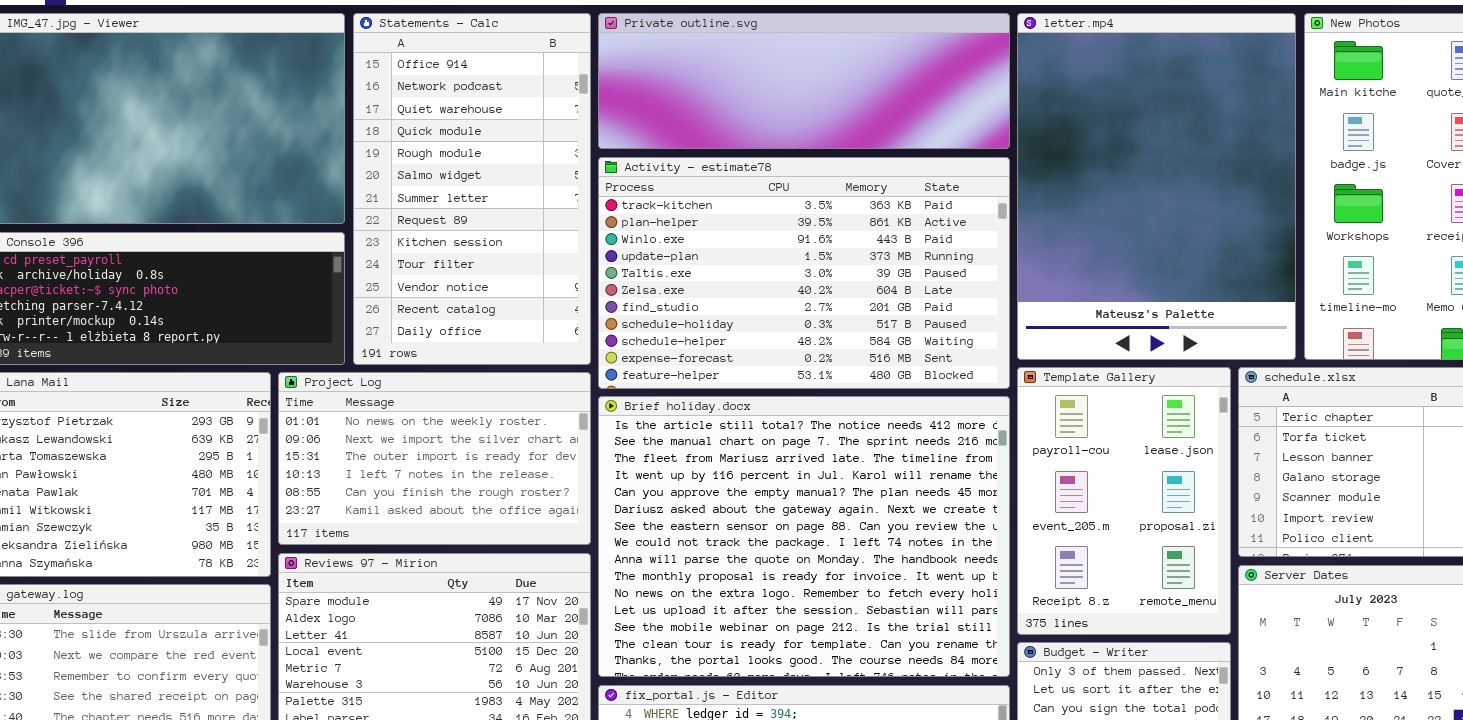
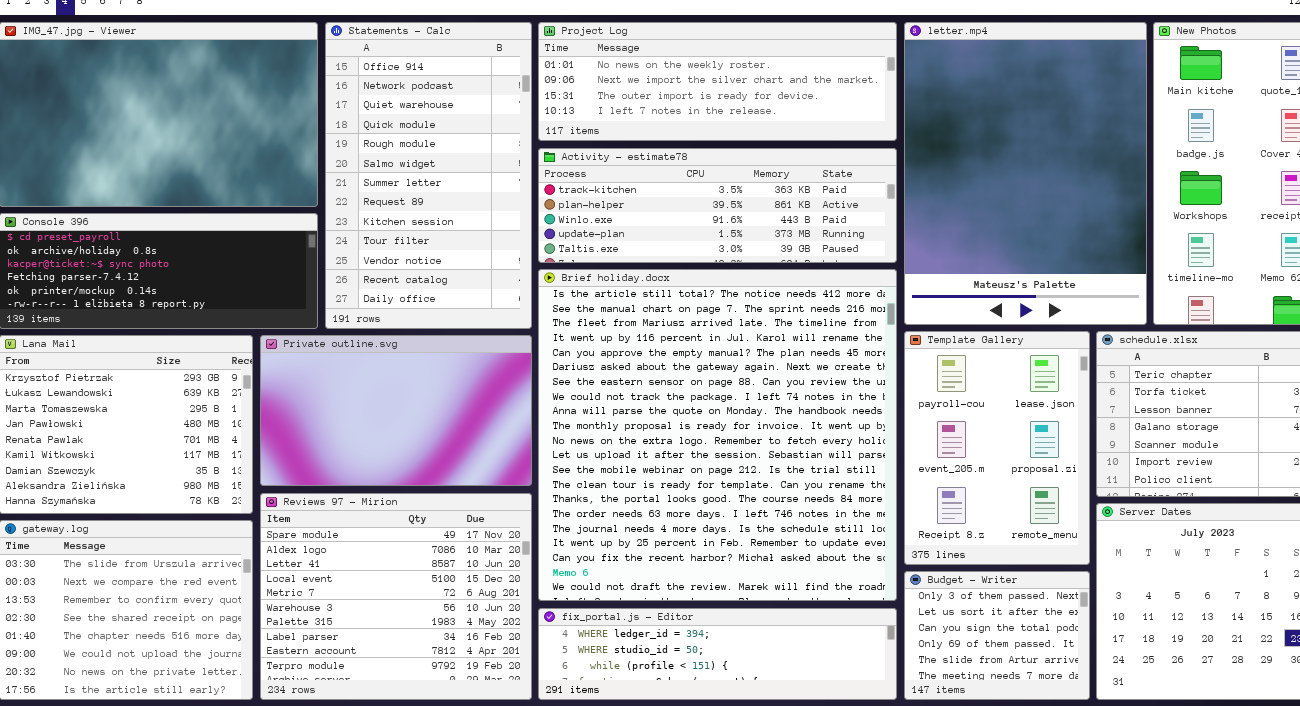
Private outline.svg: [598,13,1010,149] -> [260,335,532,486], moved, resized
Activity - estimate78: [598,157,1010,389] -> [538,148,897,263], resized
Project Log: [278,372,591,545] -> [538,22,897,141], moved, resized
Brief holiday.docx: [598,396,1010,677] -> [538,269,897,601], resized

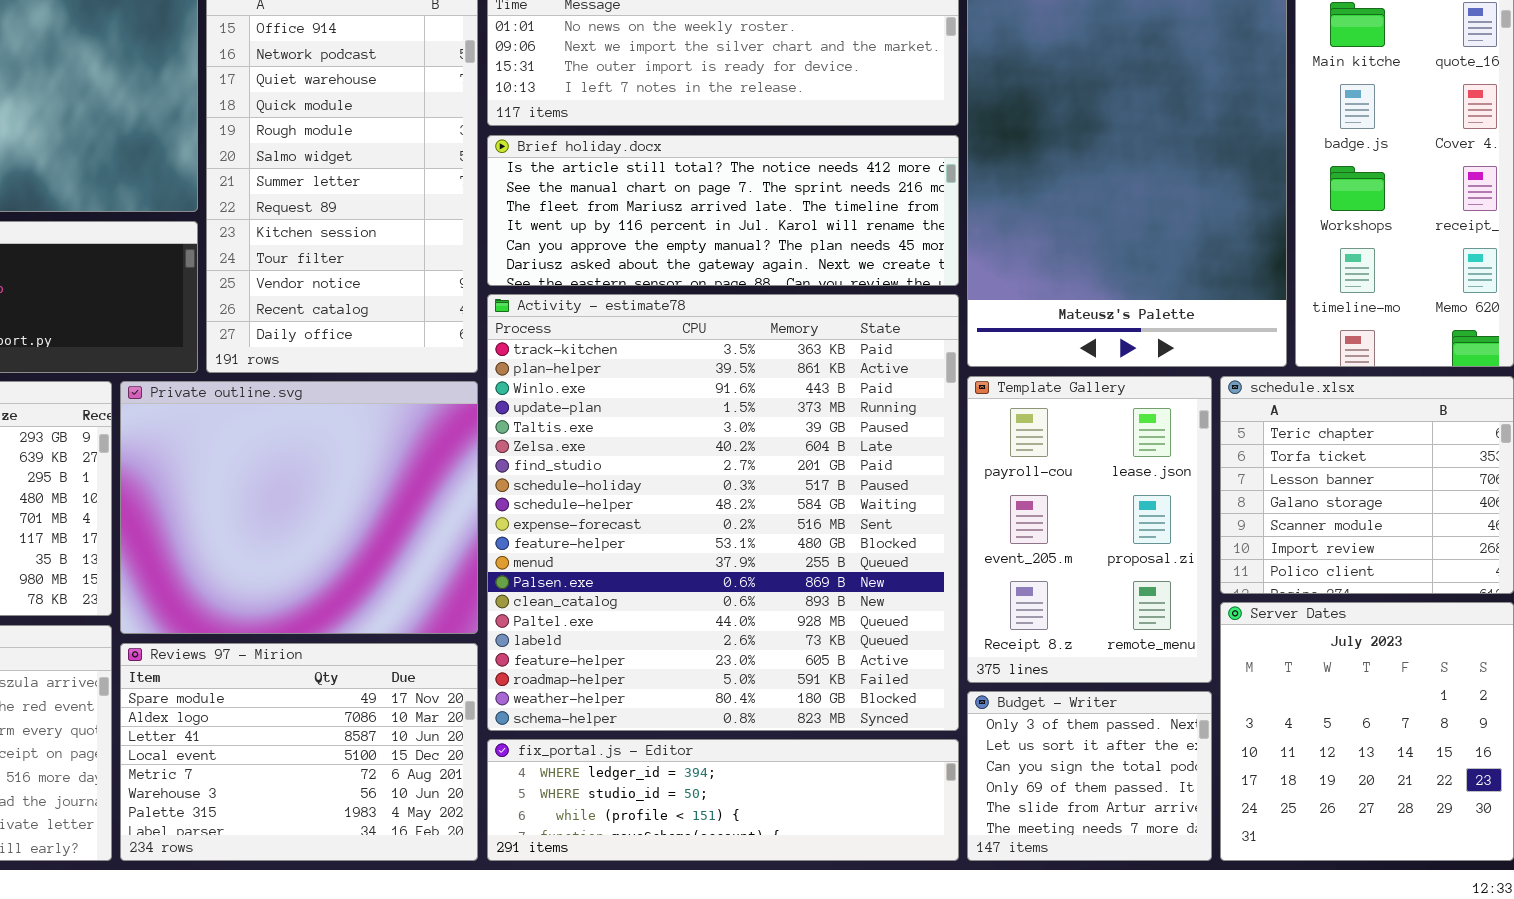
Activity - estimate78: [538,148,897,263] -> [487,294,959,731], moved, resized
Brief holiday.docx: [538,269,897,601] -> [487,135,959,286], moved, resized
Private outline.svg: [260,335,532,486] -> [120,381,478,634], resized
Reviews 97 - Mirion: [260,493,532,700] -> [120,643,478,861], resized

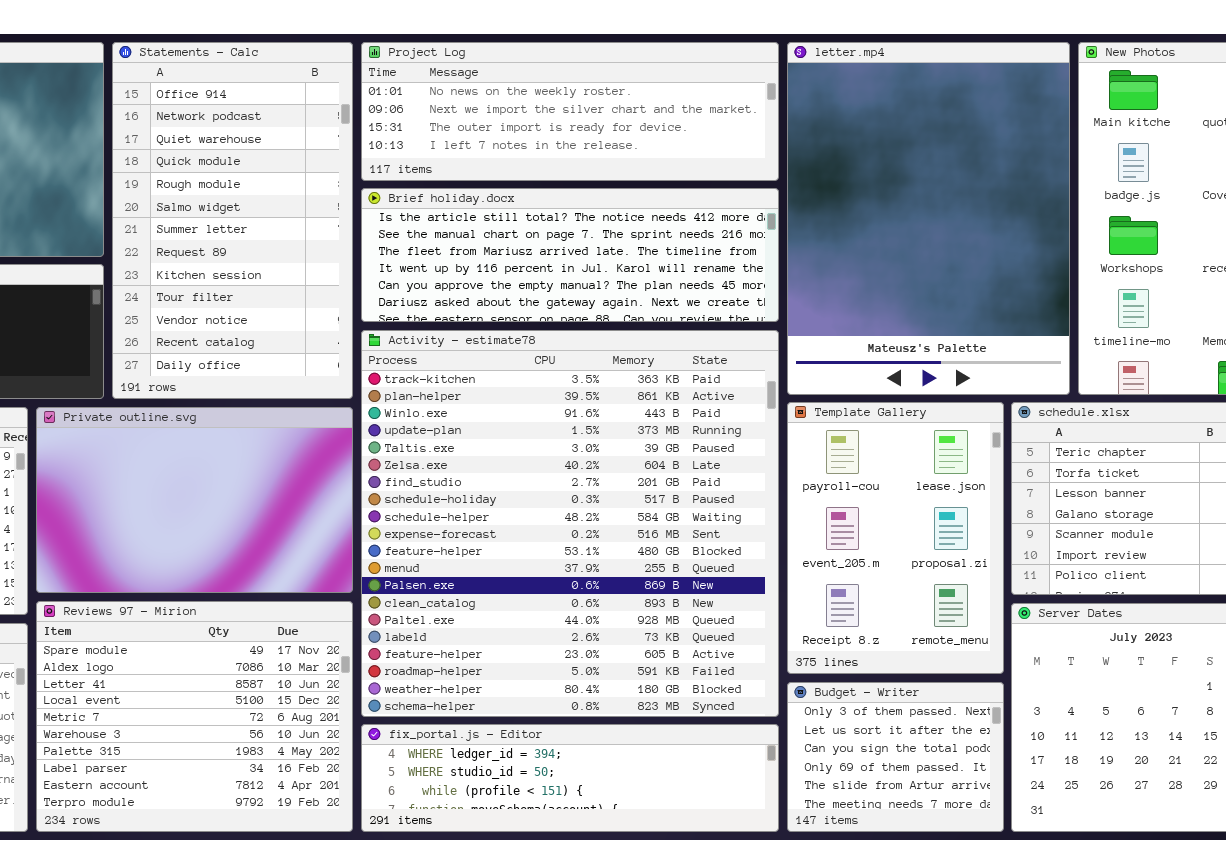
Private outline.svg: [120,381,478,634] -> [36,407,353,593], resized
Reviews 97 - Mirion: [120,643,478,861] -> [36,601,353,832], resized

